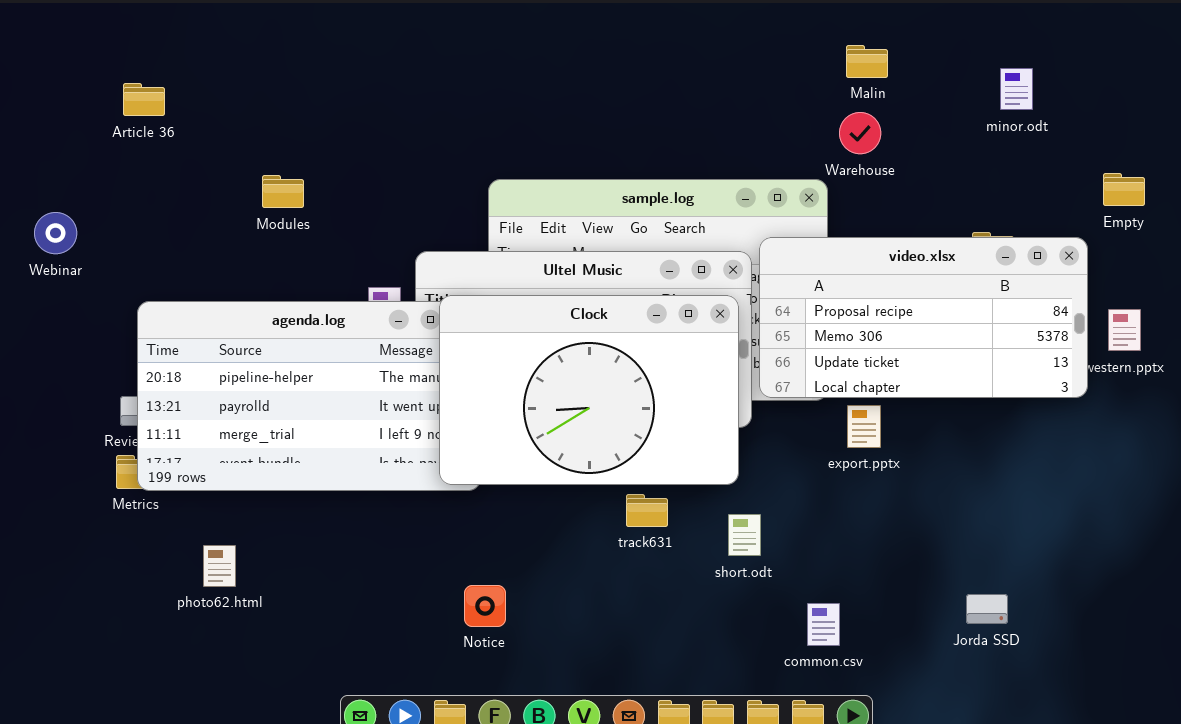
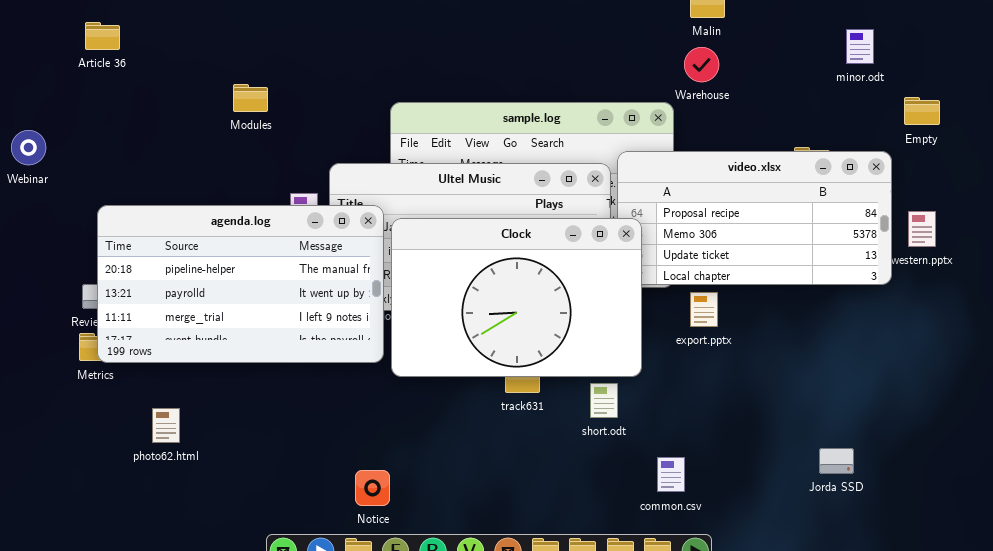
minor.odt: [1000,68,1033,110] -> [846,29,874,64], moved
Modules: [262,175,304,208] -> [233,84,268,112], moved
Clock: [439,295,739,485] -> [391,218,642,377], moved
Notice: [464,585,506,627] -> [355,470,390,506], moved
Jorda SSD: [966,594,1008,624] -> [819,448,854,474], moved

